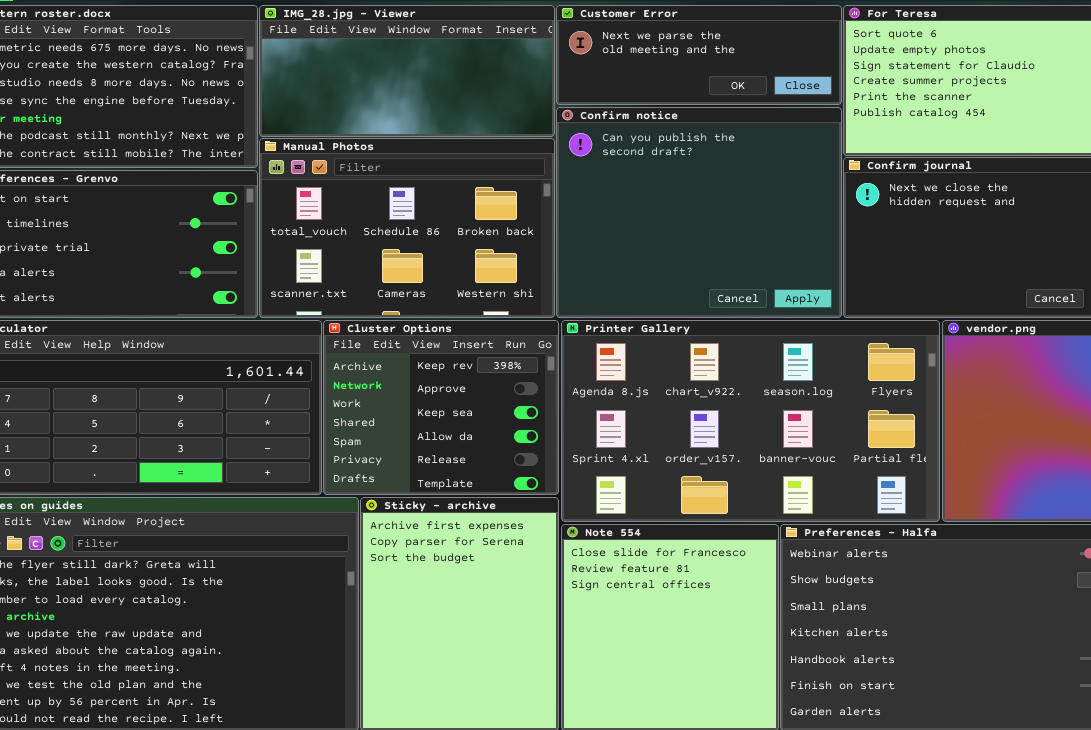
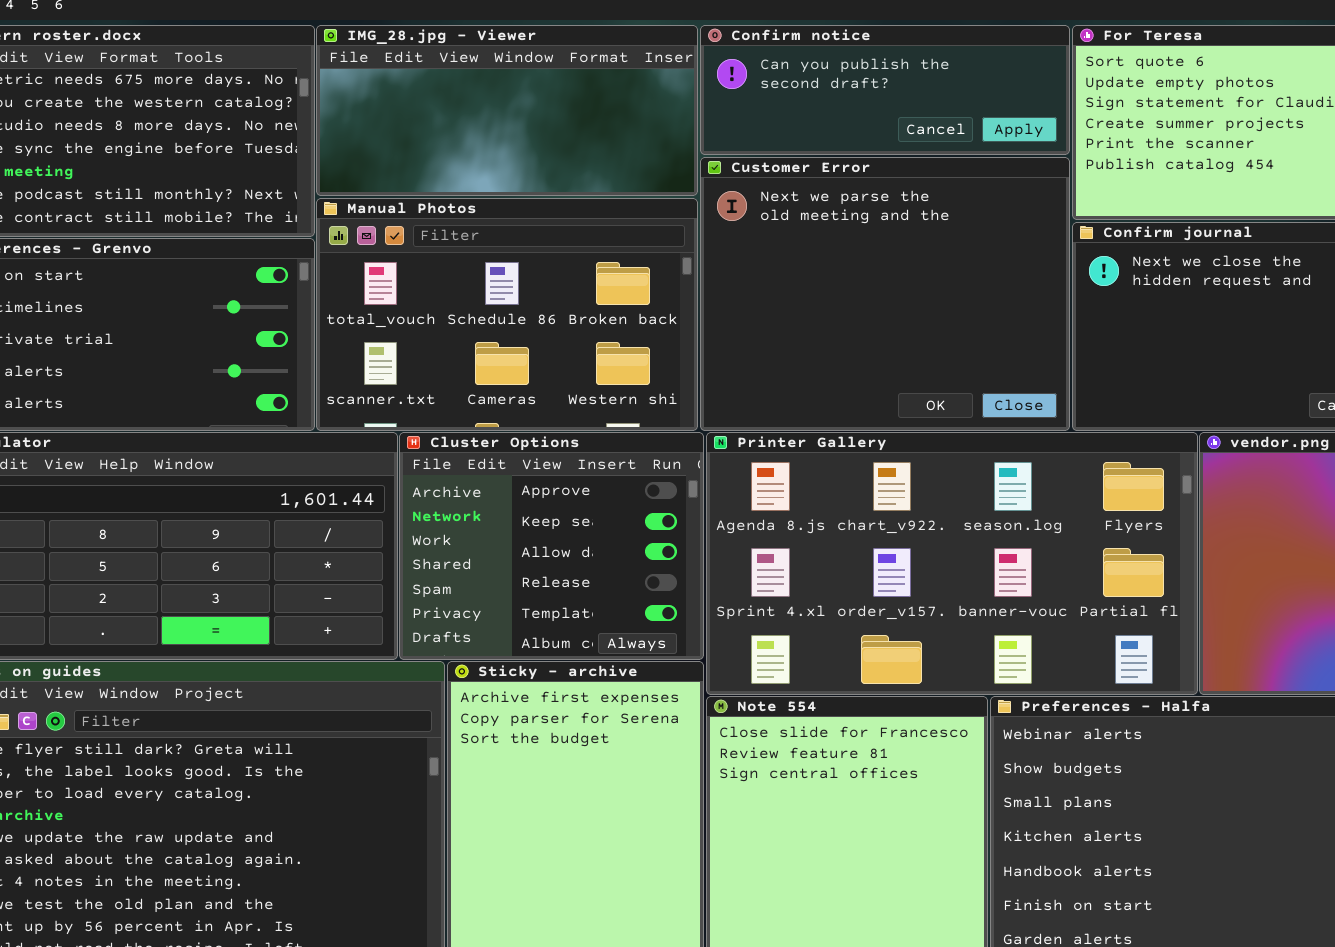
Customer Error: [556,5,842,105] -> [700,157,1070,431], moved, resized
Confirm notice: [556,107,842,318] -> [700,25,1070,155], moved, resized
Cluster Options: [323,320,559,495] -> [399,432,704,660], scrolled down 1 row

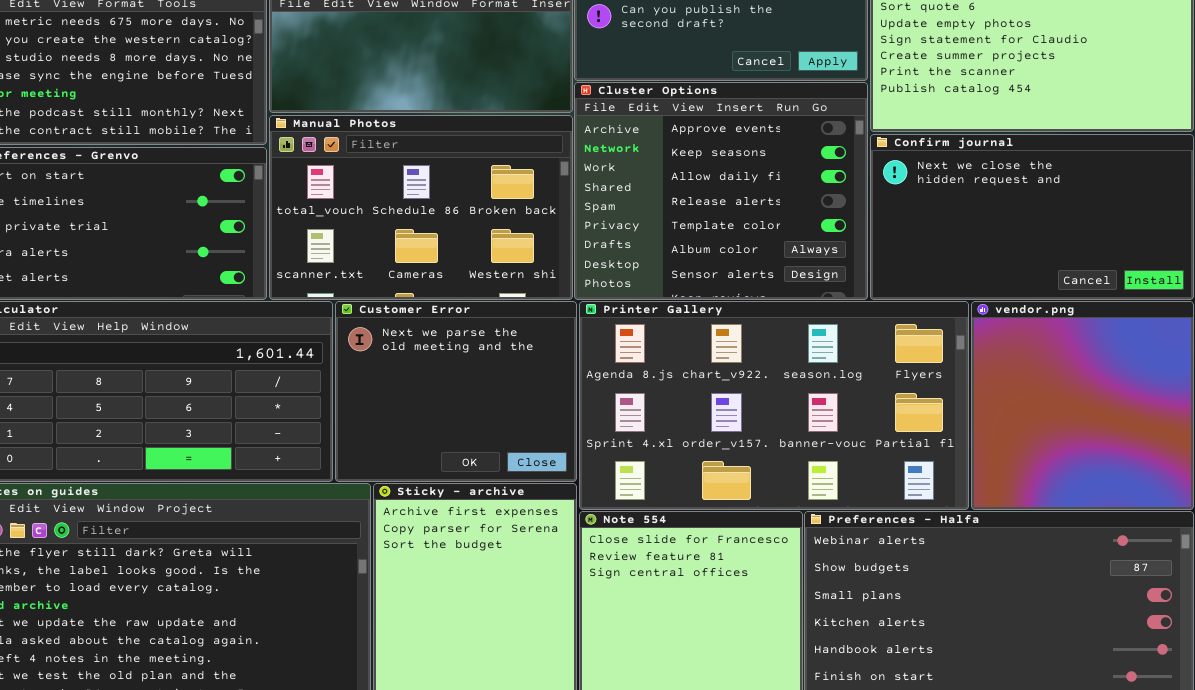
Customer Error: [700,157,1070,431] -> [335,301,577,482], moved, resized
Cluster Options: [399,432,704,660] -> [574,82,868,300], moved, resized

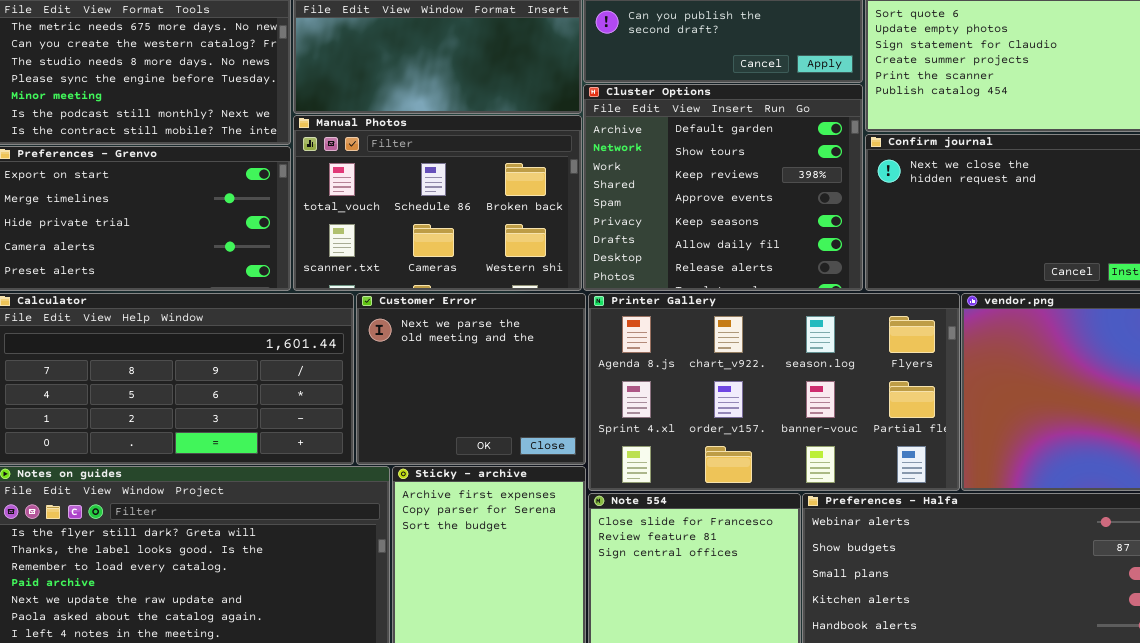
Cluster Options: [574,82,868,300] -> [583,84,863,291], scrolled up 3 rows

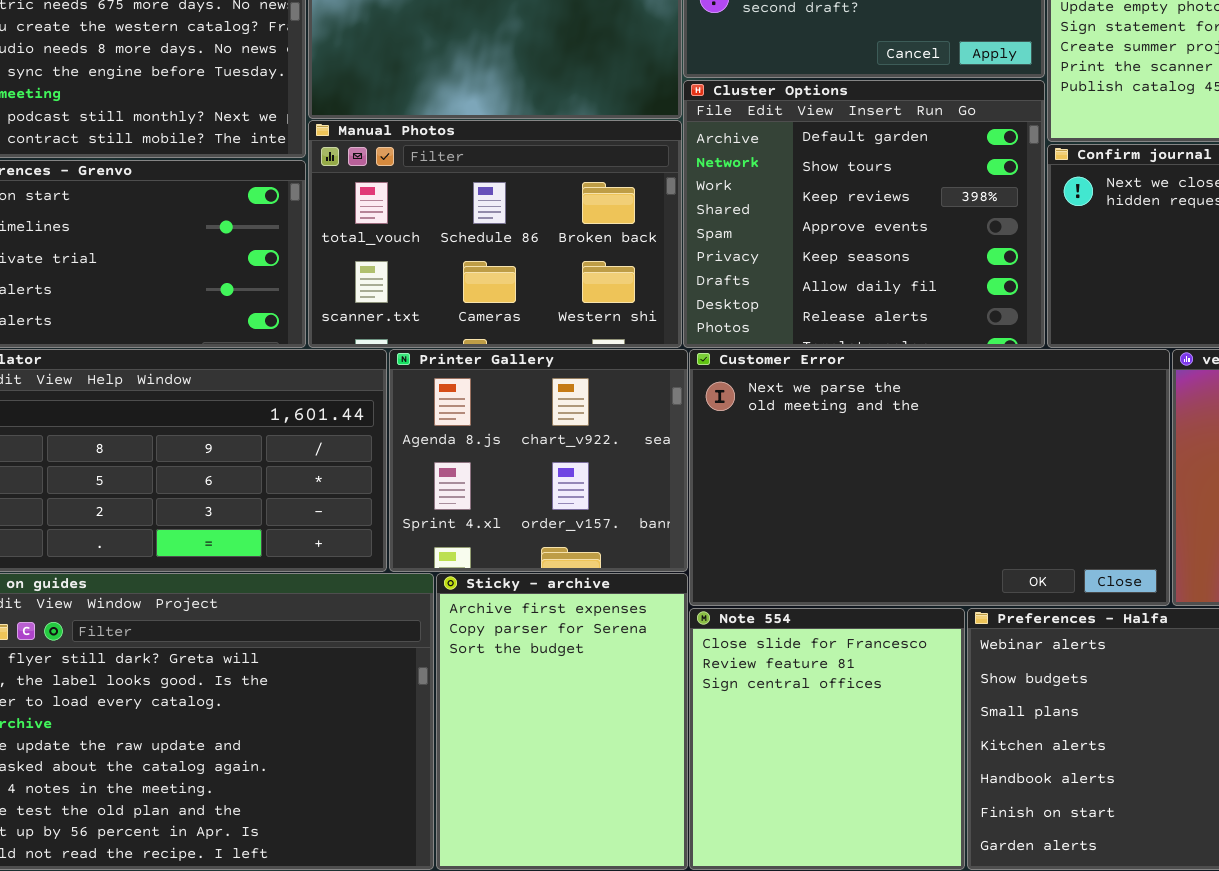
Customer Error: [356,293,586,465] -> [689,349,1170,606], moved, resized
Printer Gallery: [588,293,960,491] -> [389,349,688,572], moved, resized

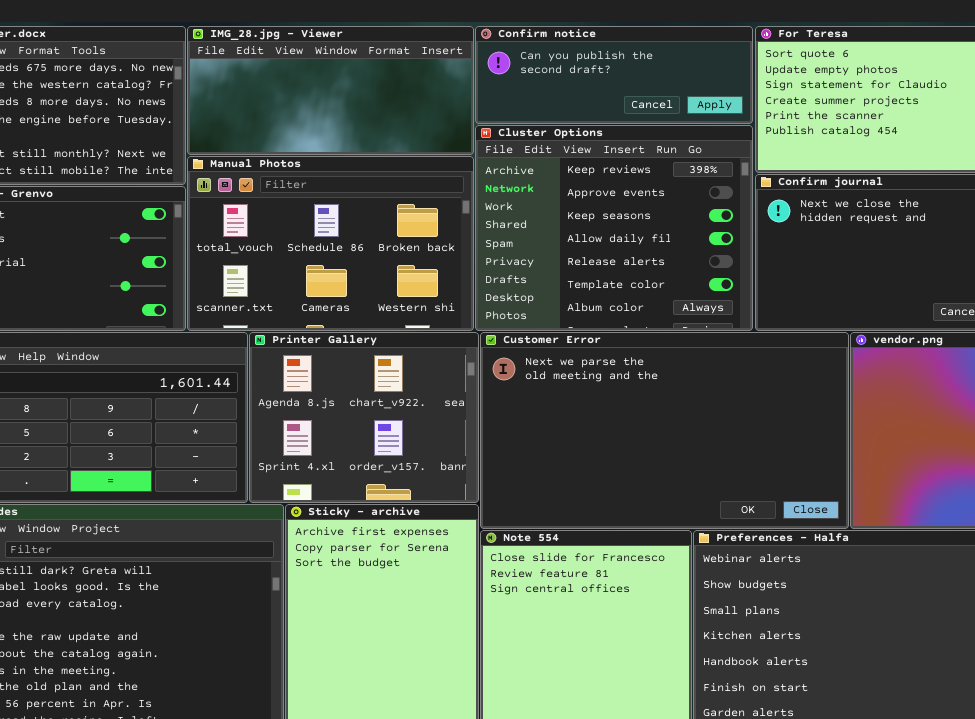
Cluster Options: [683,80,1045,348] -> [475,125,753,331], scrolled down 2 rows

